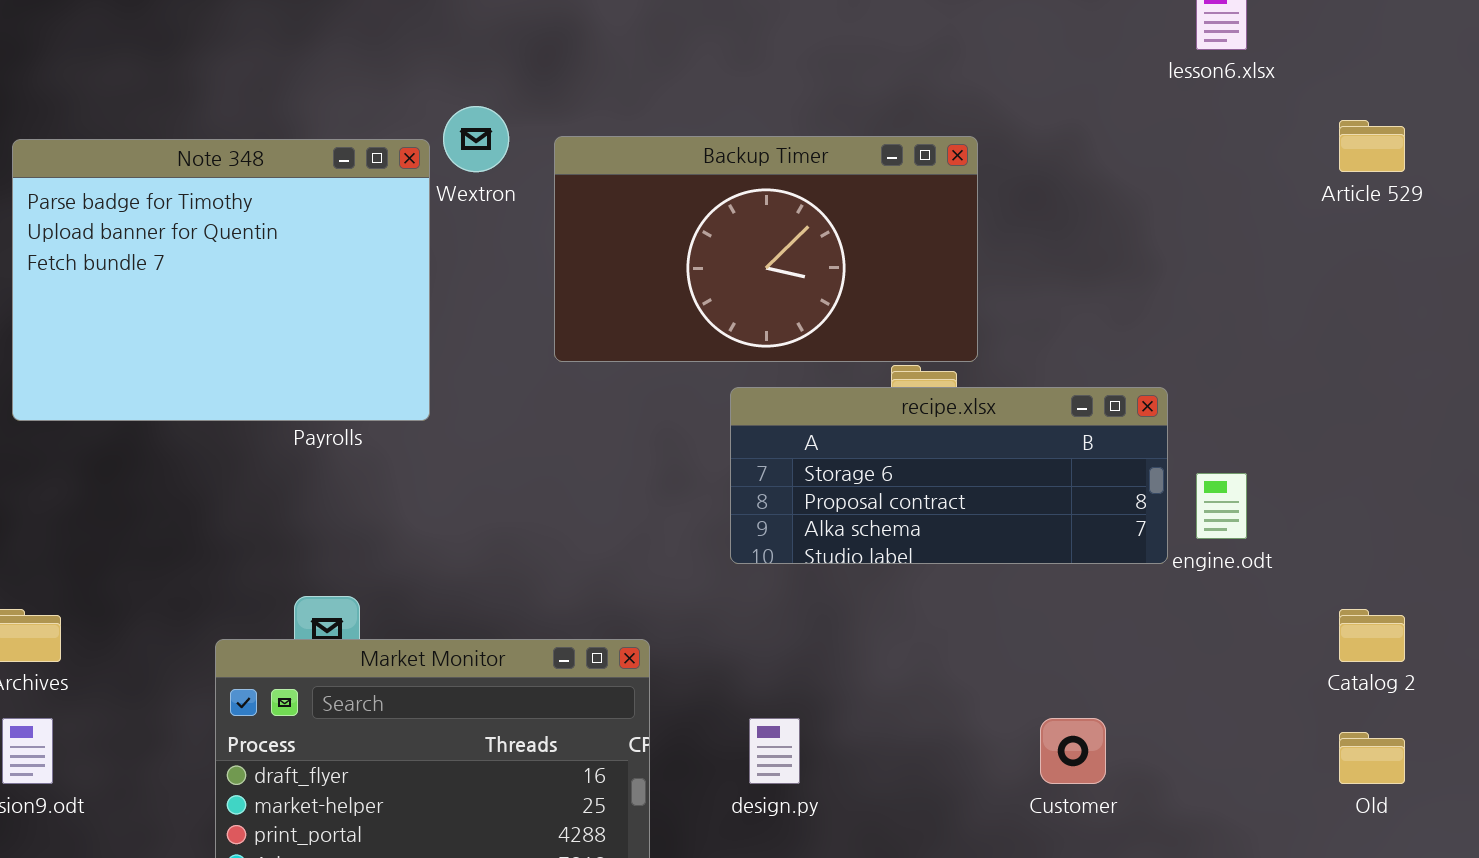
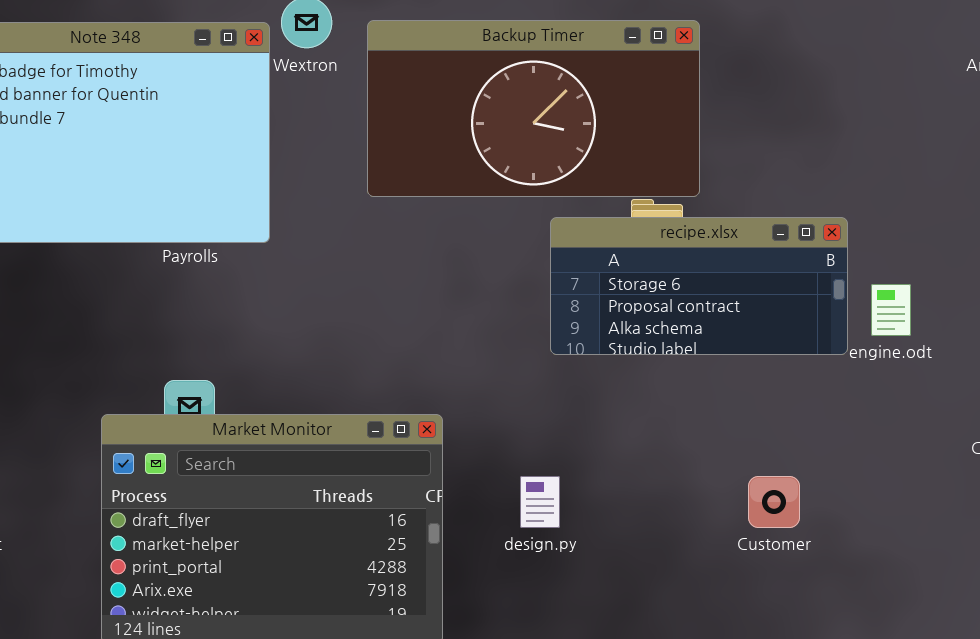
recipe.xlsx: [730,387,1168,564] -> [550,217,848,355], resized

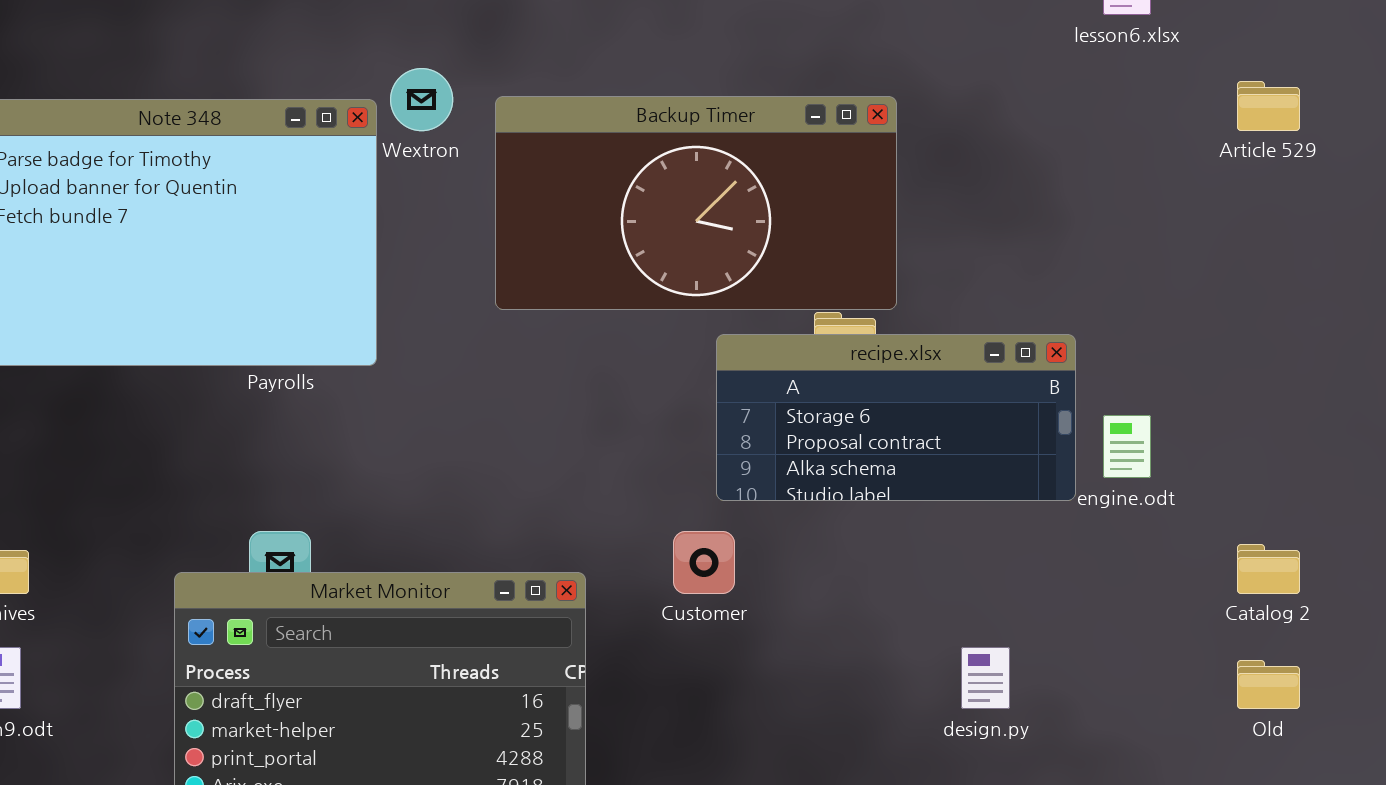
design.py: [520,476,560,528] -> [961,647,1010,709], moved
Customer: [748,476,800,528] -> [673,531,735,594], moved

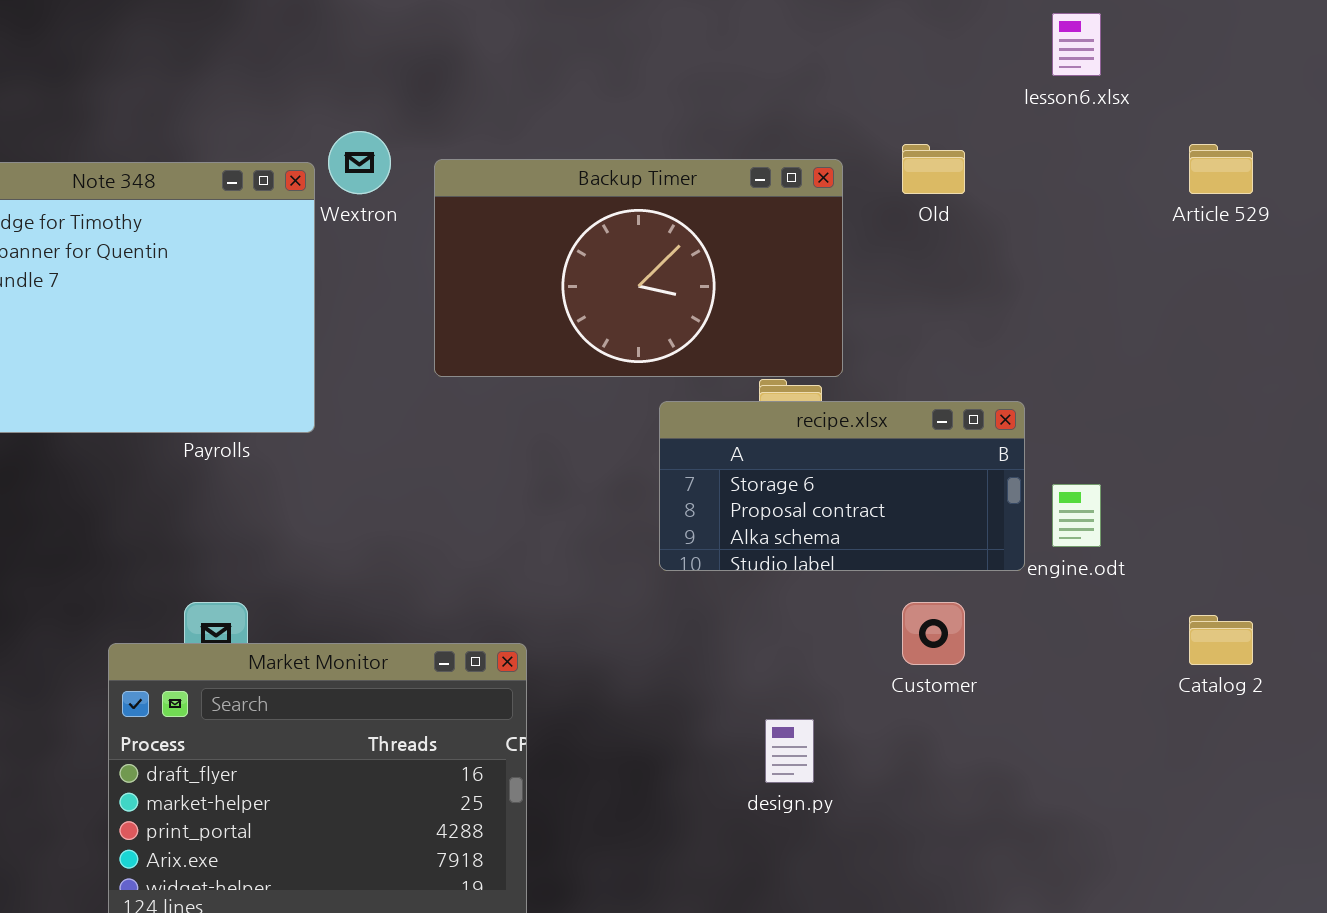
Customer: [673,531,735,594] -> [902,602,965,665], moved
design.py: [961,647,1010,709] -> [765,719,814,783], moved
Old: [1237,660,1300,709] -> [902,144,965,194], moved

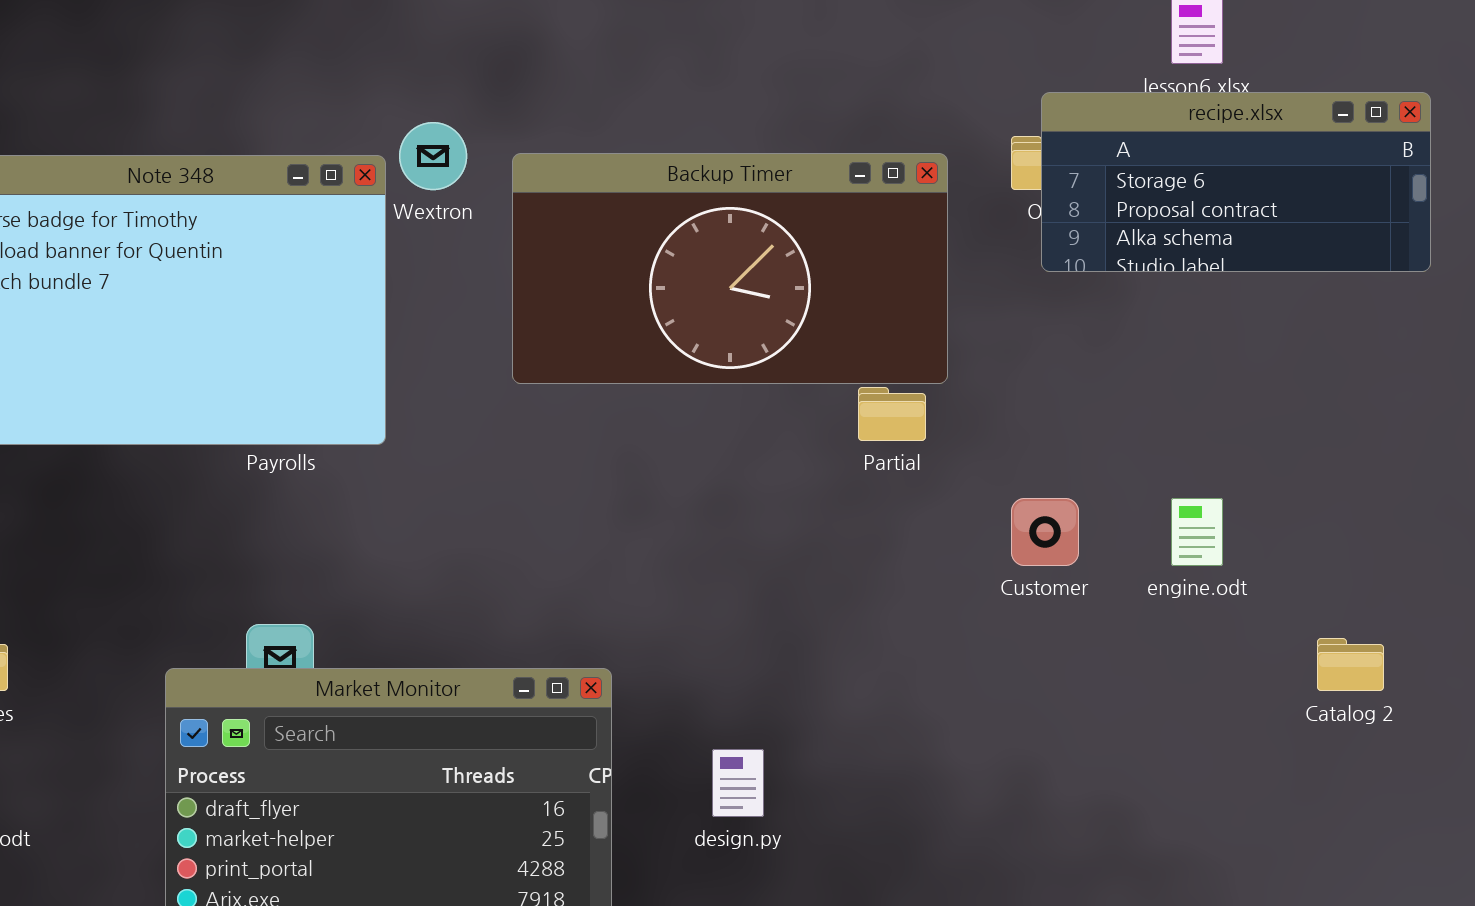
recipe.xlsx: [659,401,1025,571] -> [1041,92,1431,272], moved
Customer: [902,602,965,665] -> [1011,498,1079,566], moved
design.py: [765,719,814,783] -> [712,749,764,817], moved

